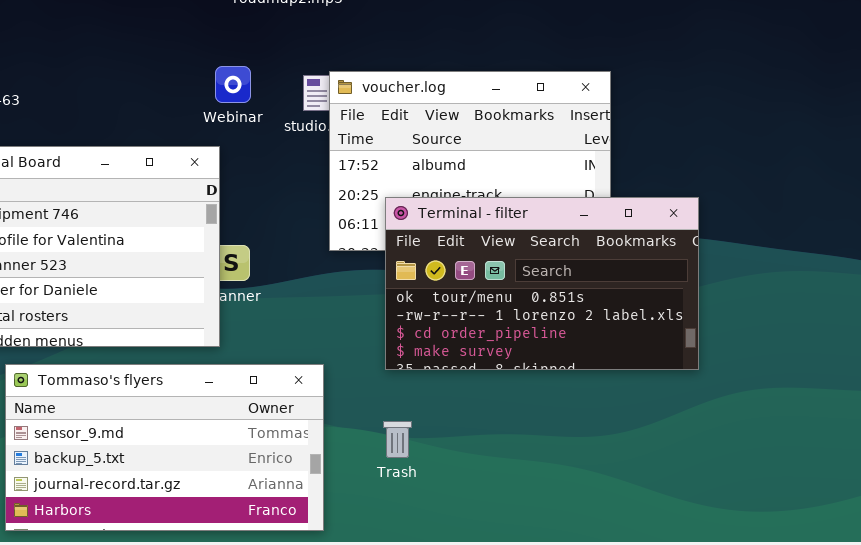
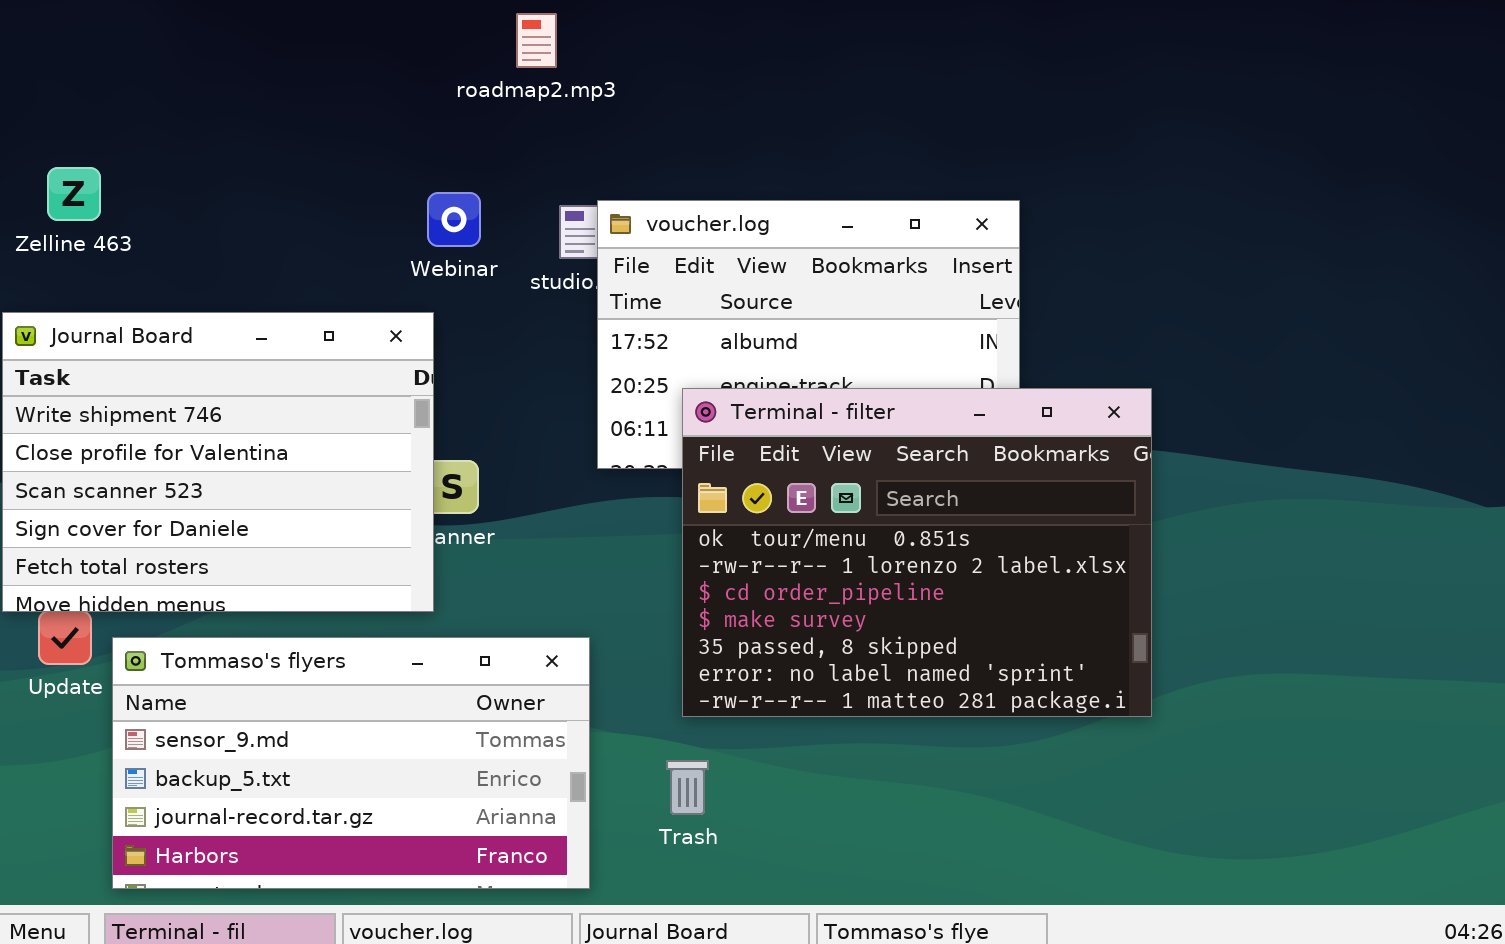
Terminal - filter: [385,197,699,370] -> [682,388,1152,717], resized
Trash: [383,421,412,458] -> [666,760,709,815], moved

